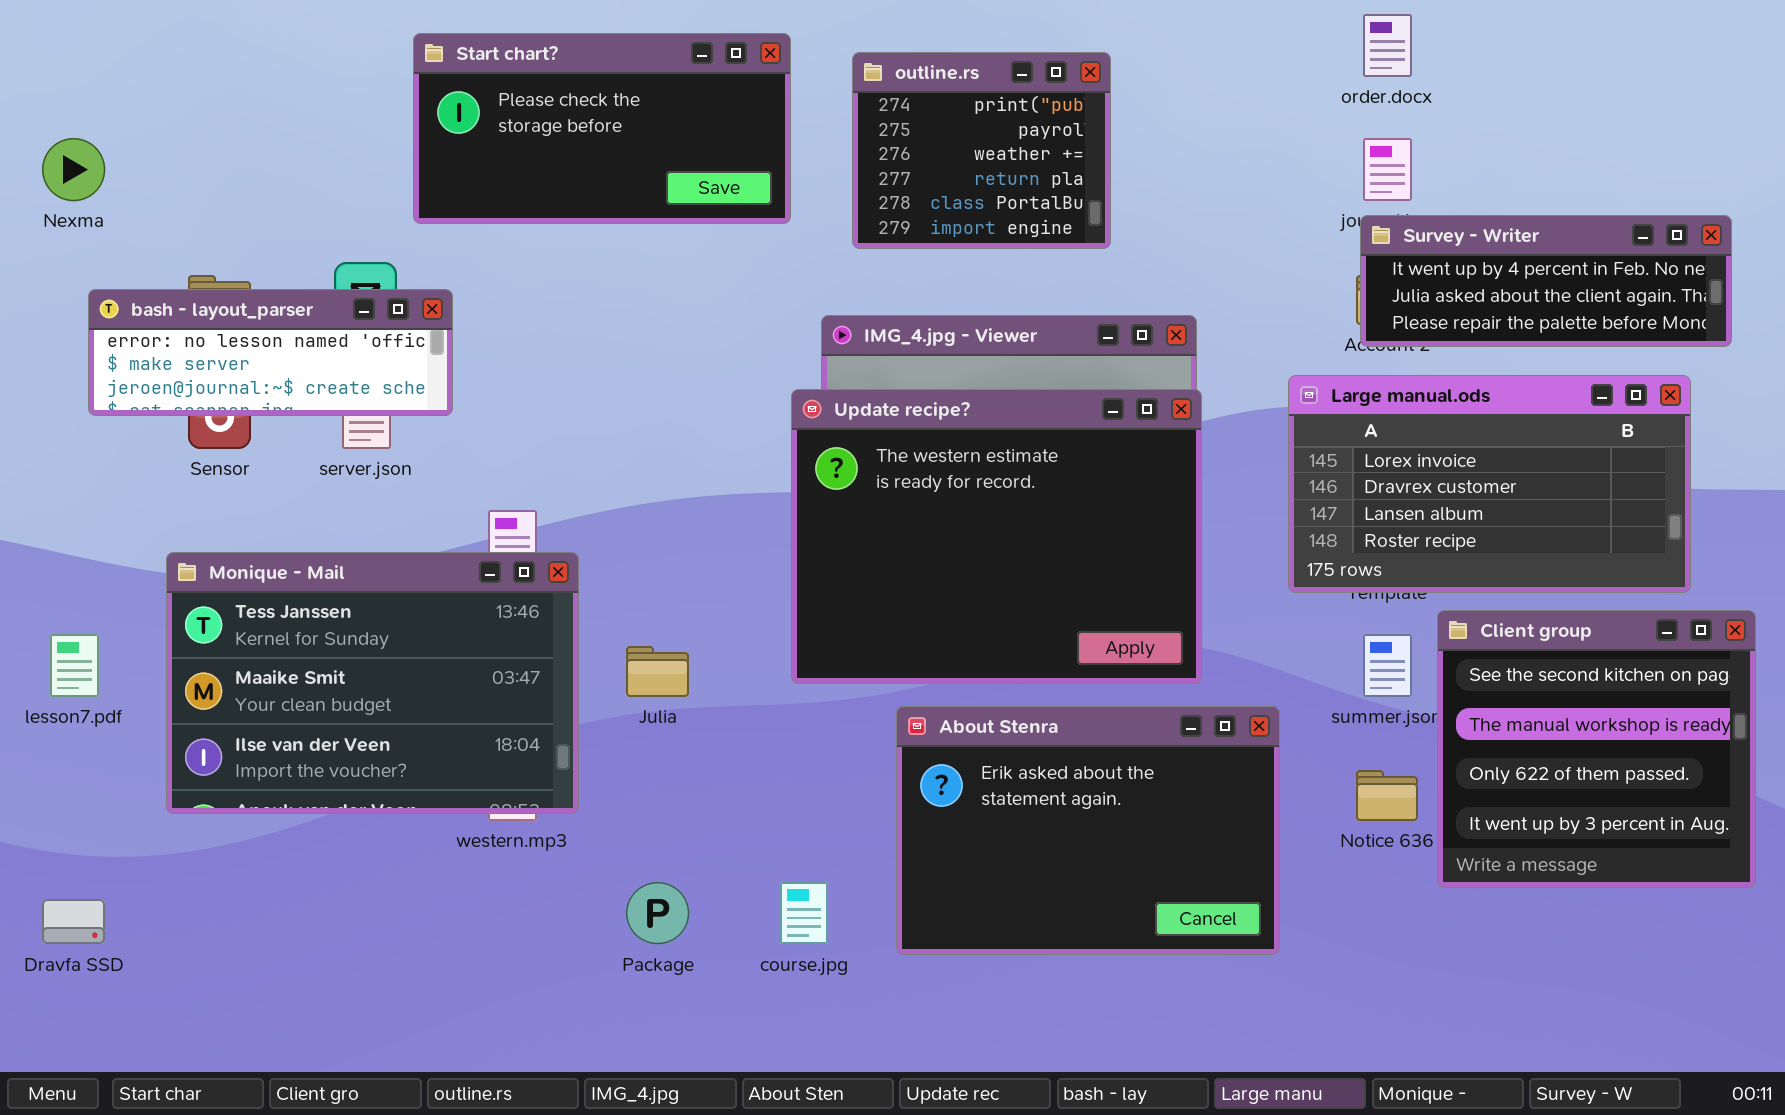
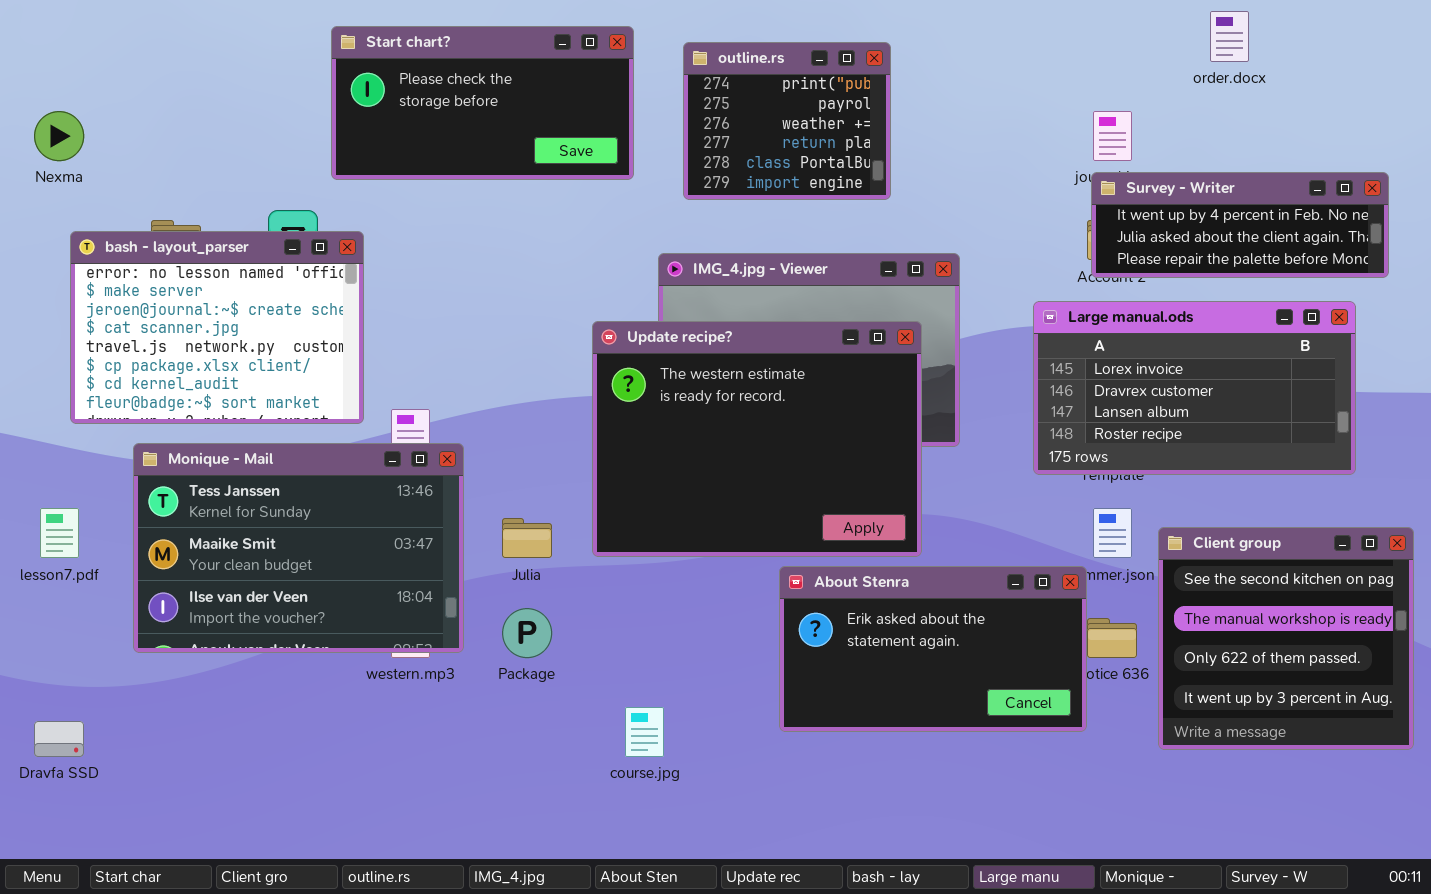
order.docx: [1363,14,1412,77] -> [1210,11,1249,62], moved
bash - layout_parser: [88,289,453,416] -> [70,231,364,424], resized
Update recipe?: [791,389,1202,684] -> [592,321,922,557], moved
Client group: [1437,610,1756,888] -> [1158,527,1414,750], moved
About Stenra: [896,706,1280,955] -> [779,566,1087,732], moved, resized
Package: [626,882,689,944] -> [502,608,552,658], moved

